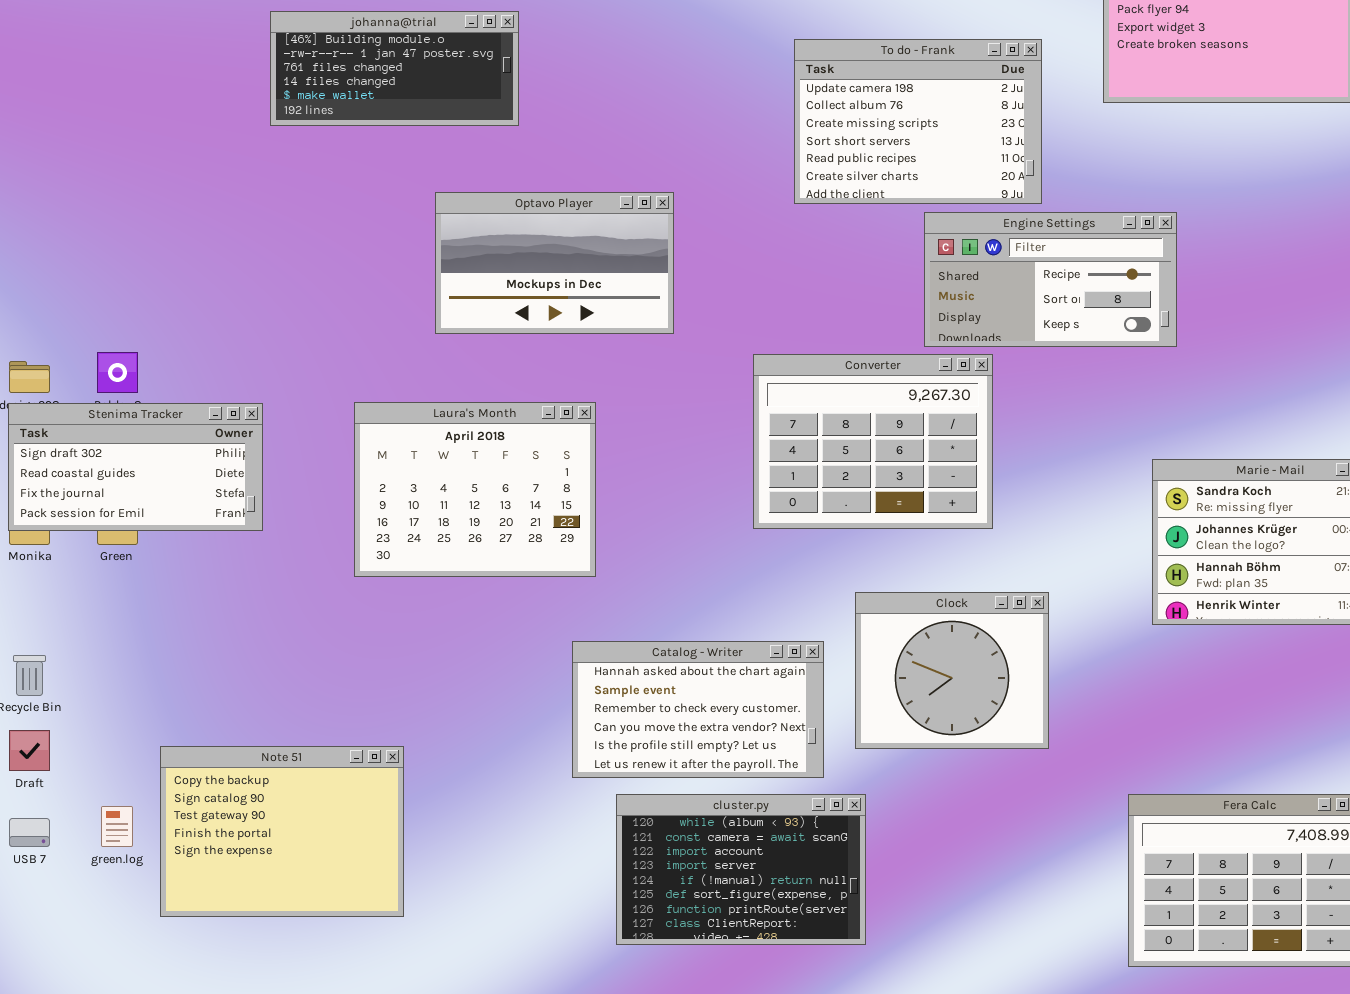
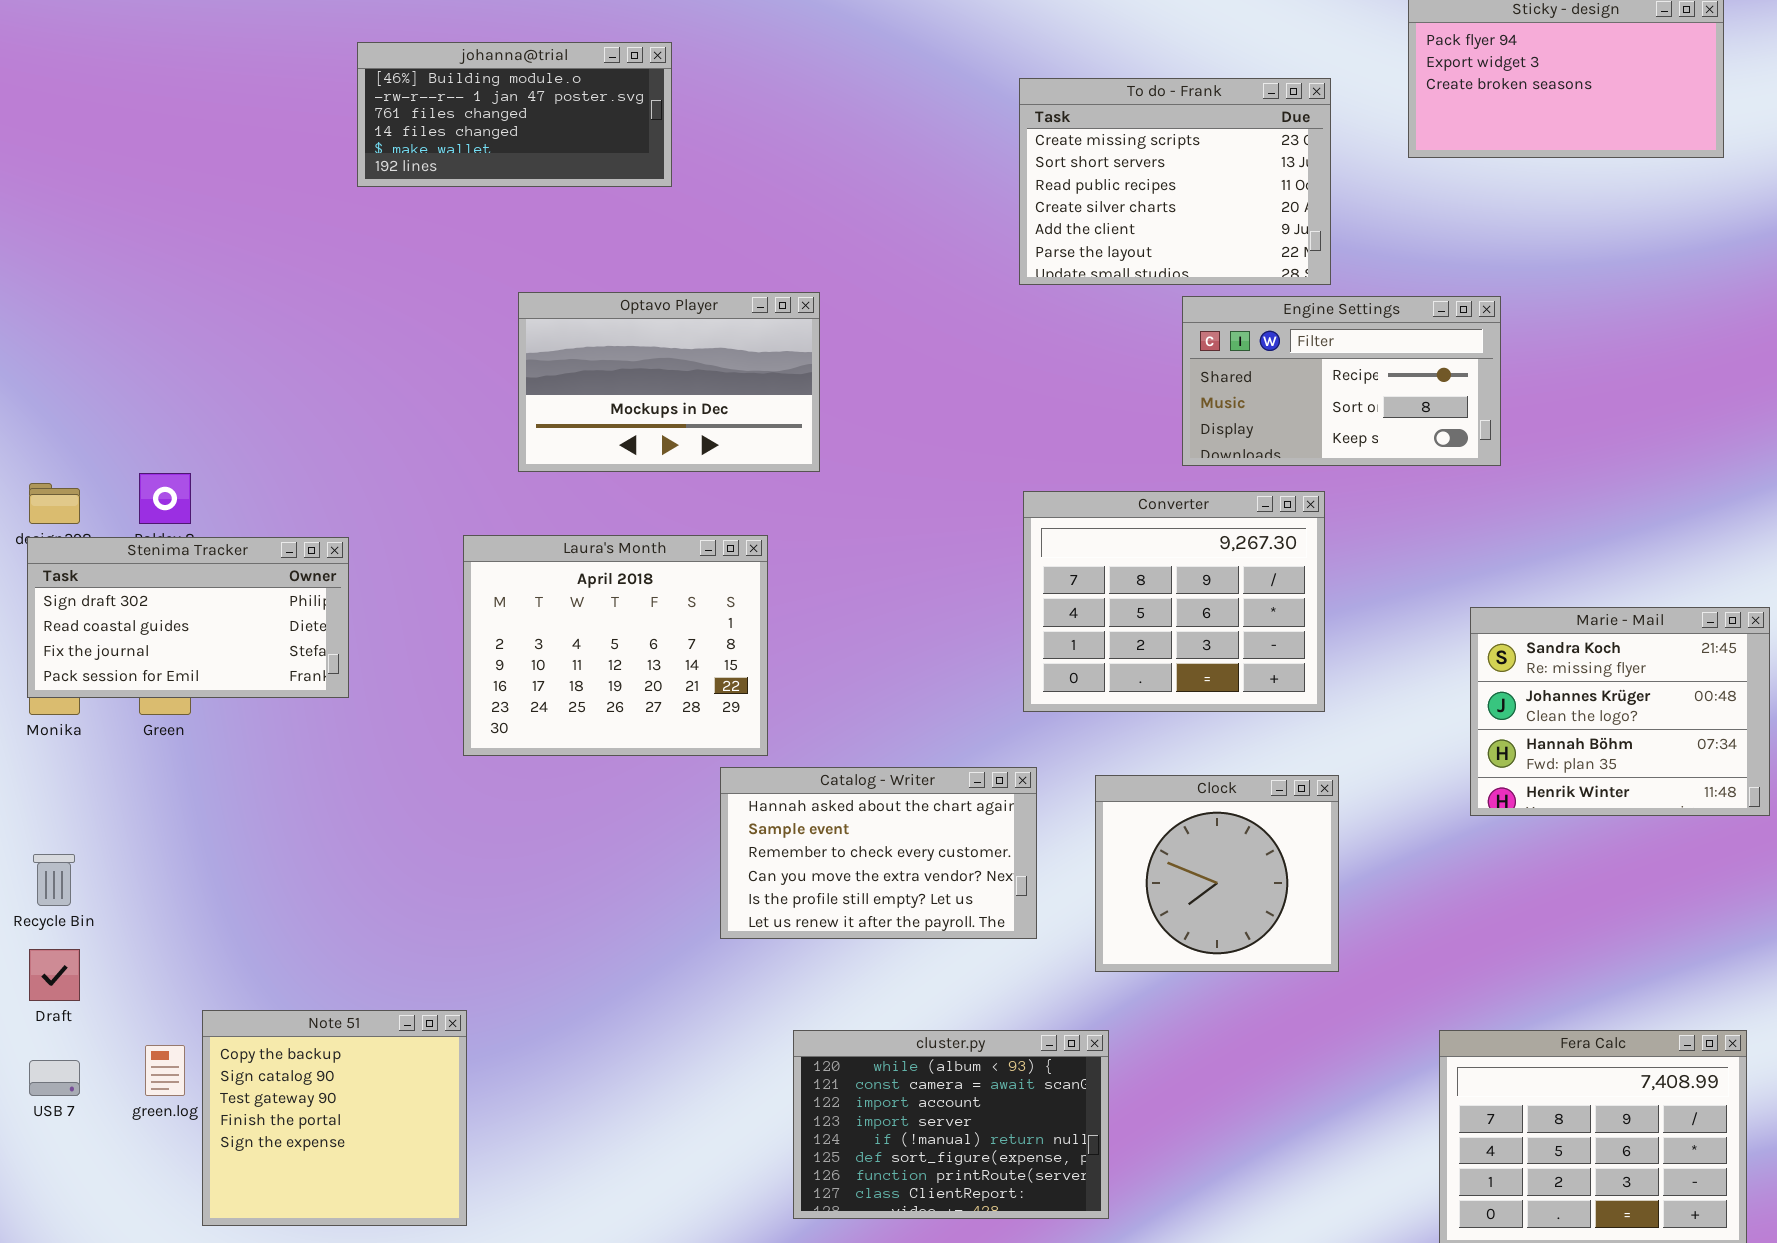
To do - Frank: [794,39,1042,204] -> [1019,78,1331,285], scrolled down 2 rows
Optavo Player: [435,192,674,334] -> [518,292,820,472], moved
Converter: [753,354,993,529] -> [1023,491,1325,712], moved
Catalog - Writer: [572,641,824,778] -> [720,767,1037,939], moved
Note 51: [160,746,404,917] -> [202,1010,467,1226], moved, resized

